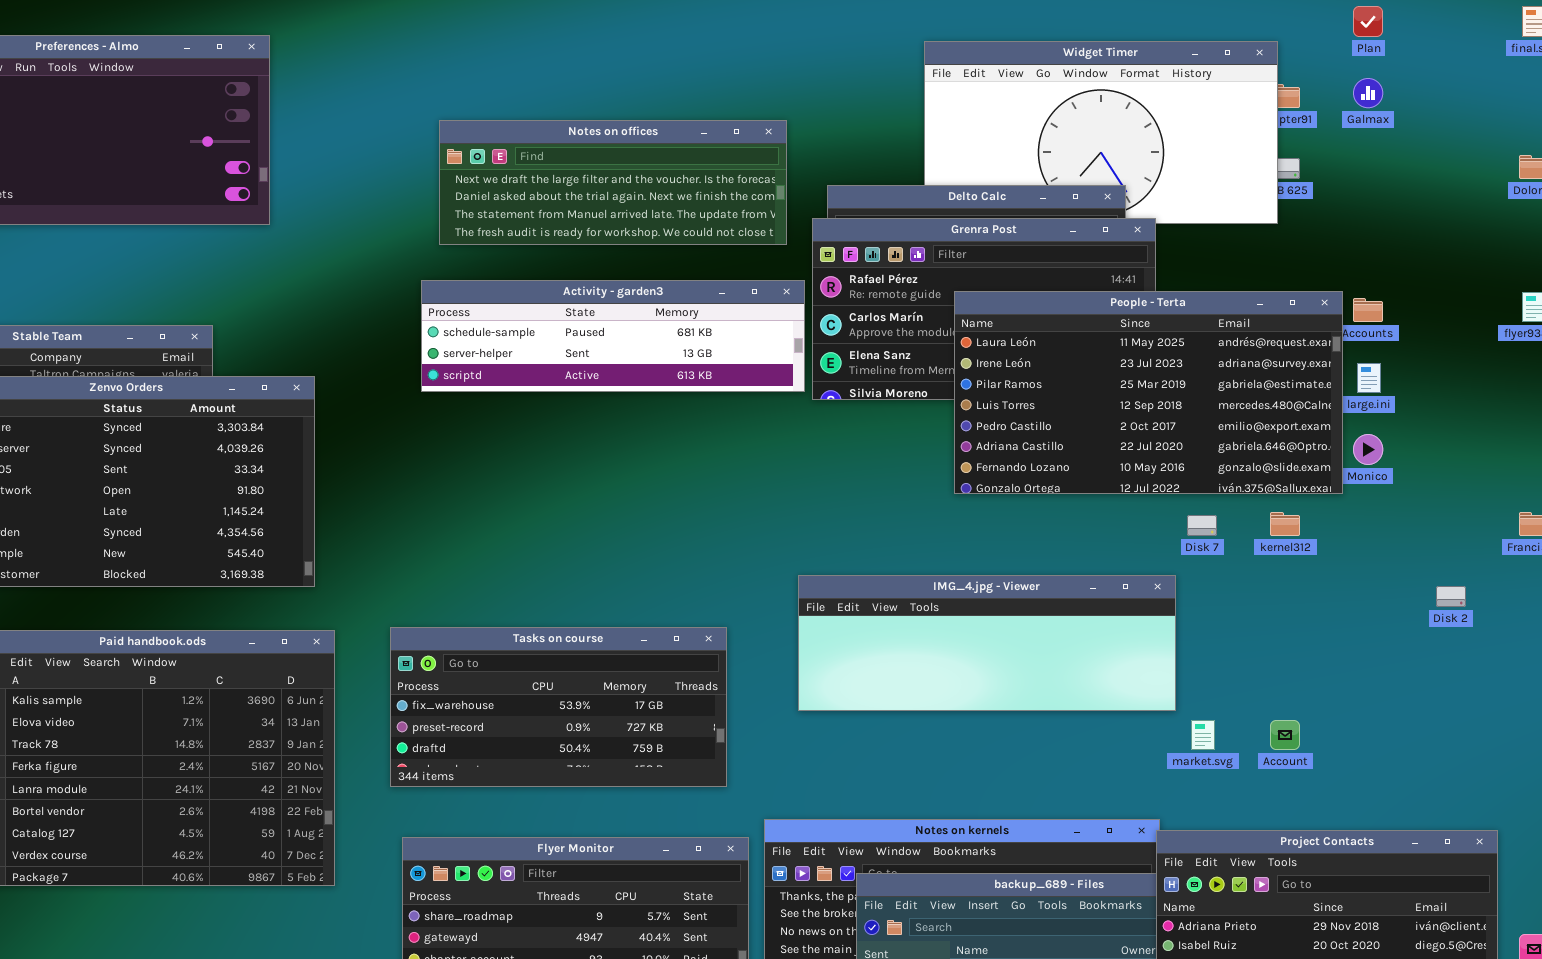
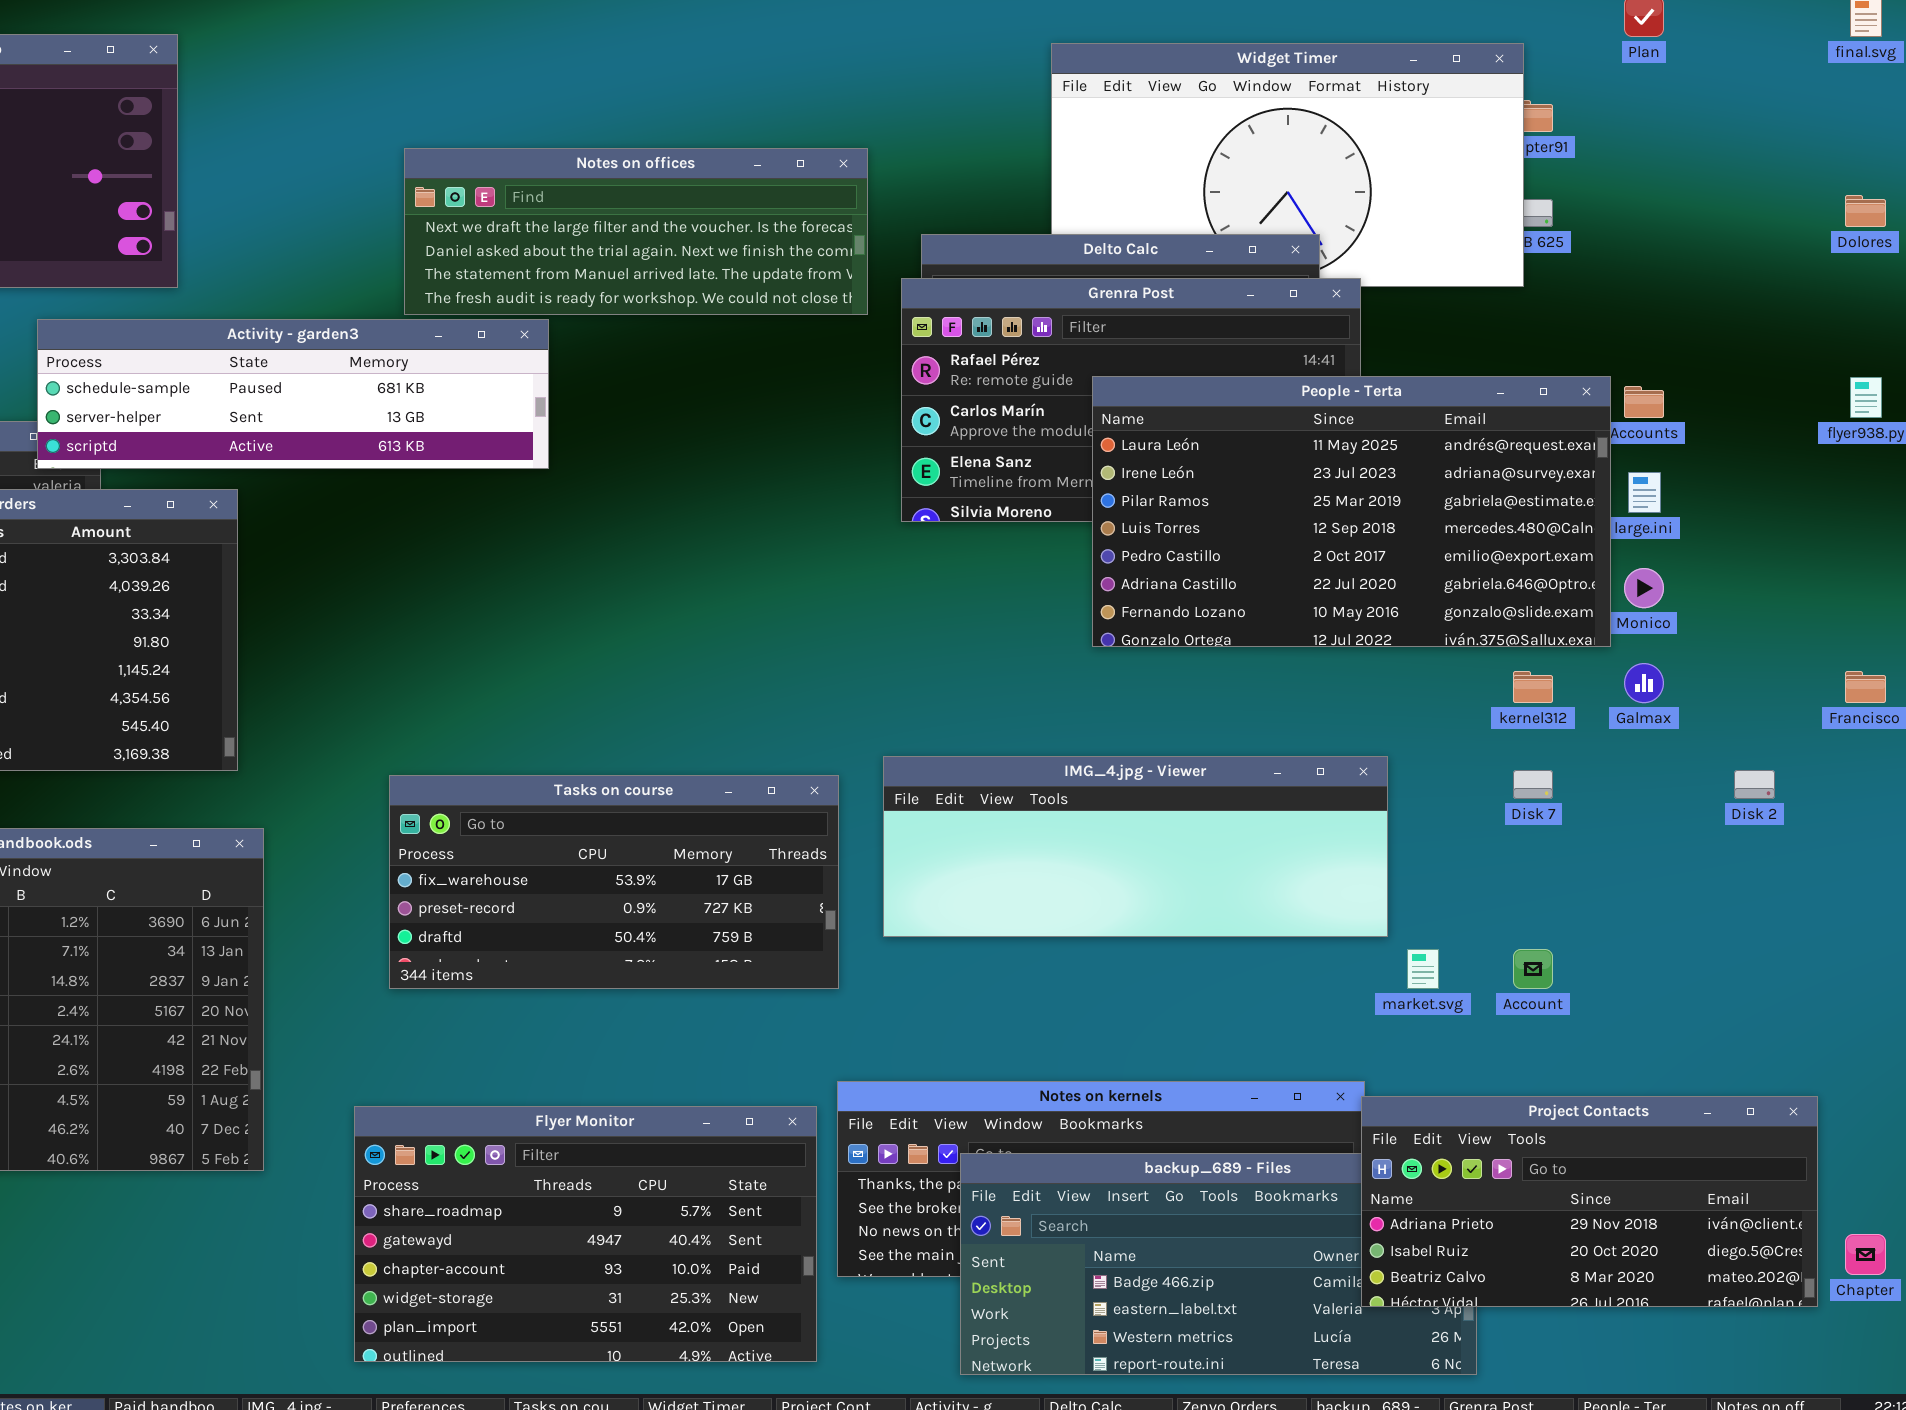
Galmax: [1353,78,1383,108] -> [1624,663,1664,703], moved
Activity - garden3: [421,280,805,392] -> [37,319,549,469], moved
Disk 7: [1187,515,1217,536] -> [1513,770,1553,799], moved
Tasks on course: [390,627,727,787] -> [389,775,839,989], moved

